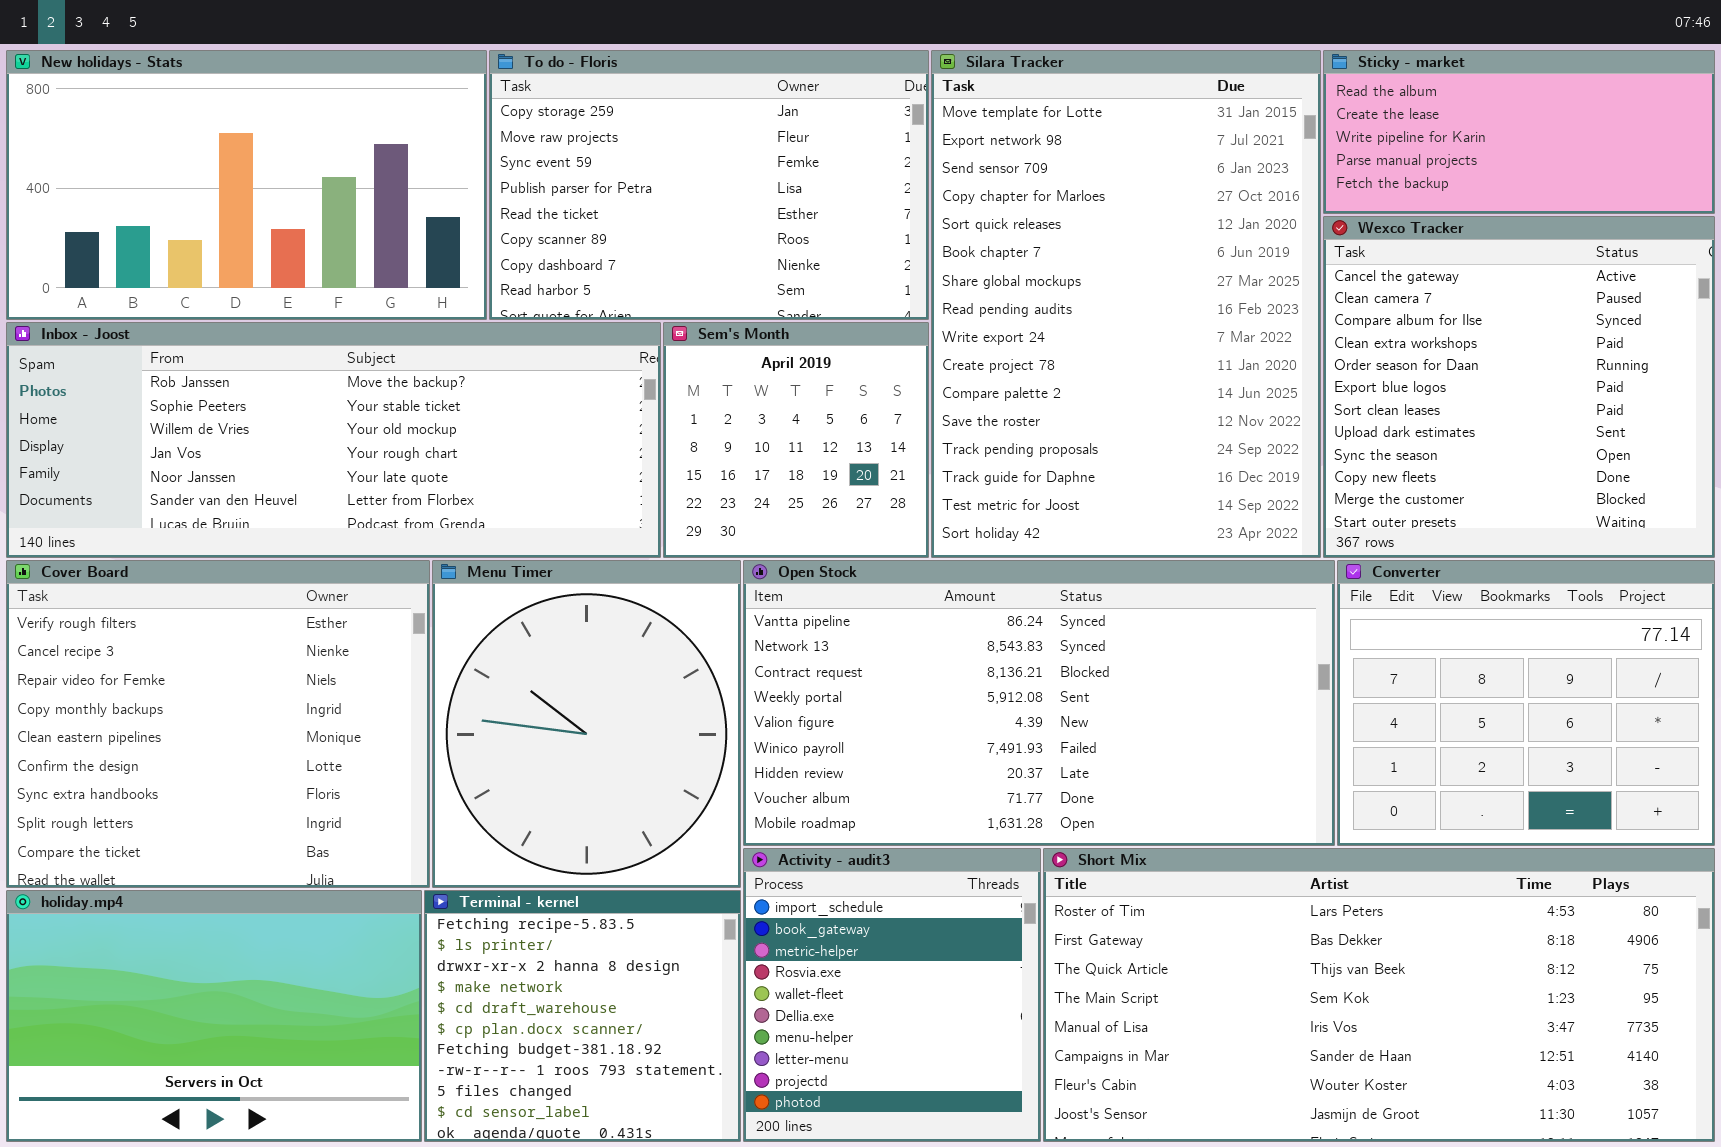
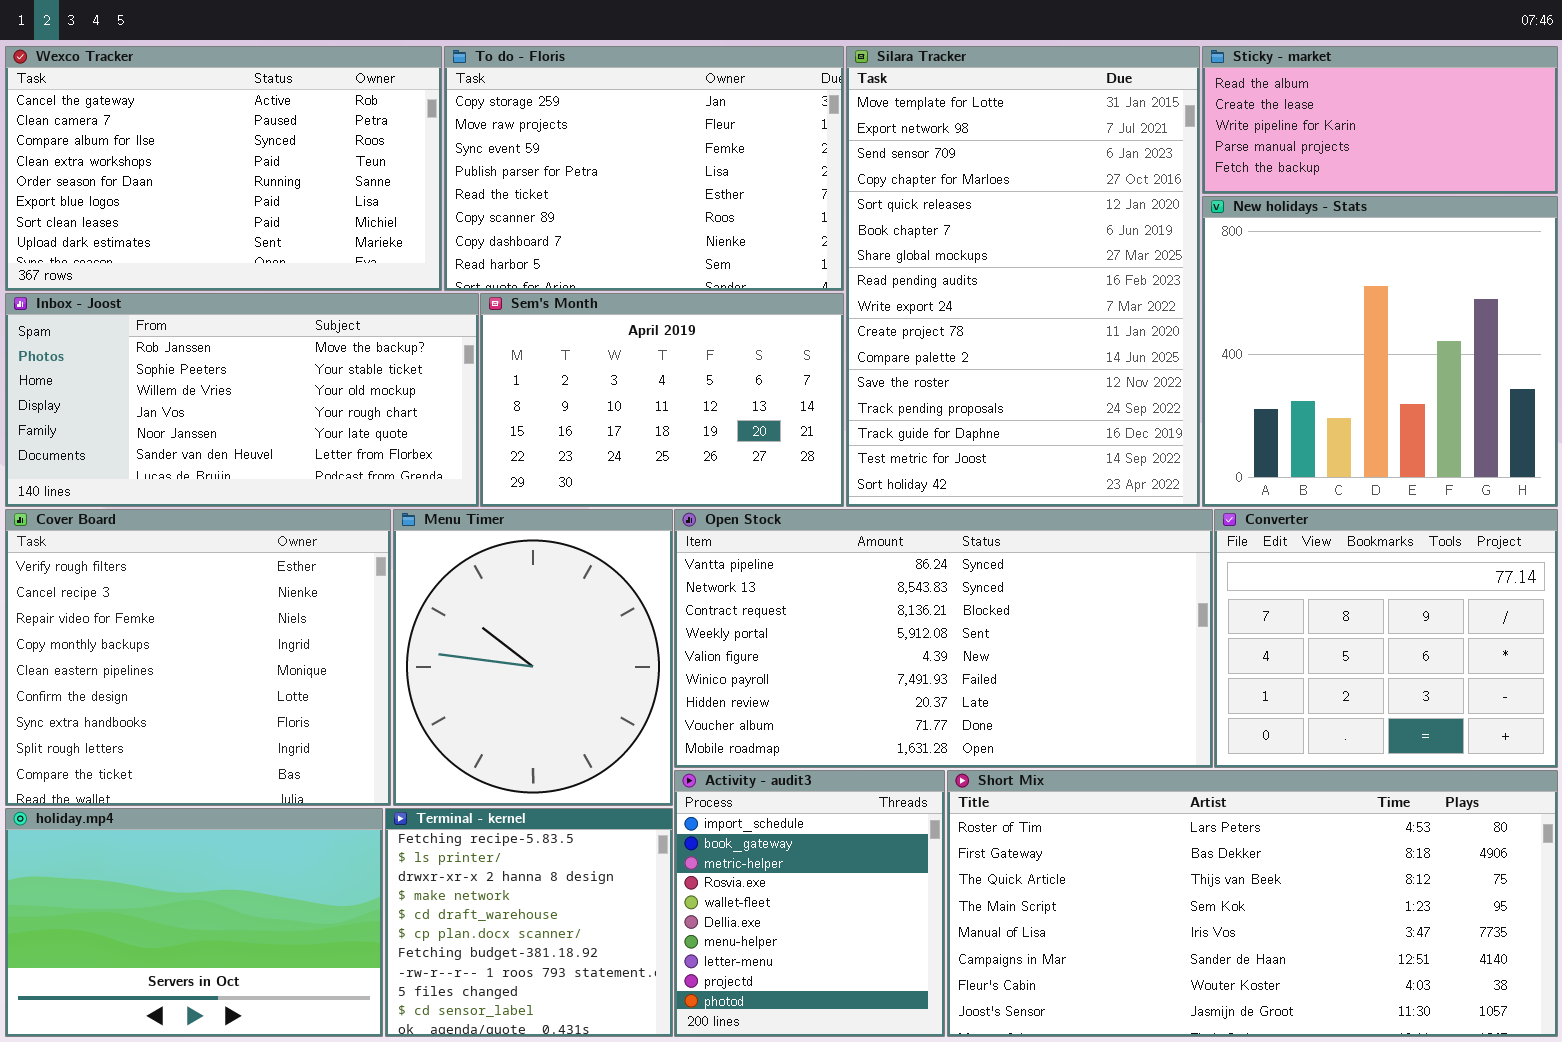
New holidays - Stats: [6,50,487,320] -> [1202,196,1558,507], moved, resized
Wexco Tracker: [1323,216,1715,558] -> [5,46,442,291], moved, resized
Inbox - Joost: [6,322,661,558] -> [5,293,479,507], resized
Sem's Month: [663,322,929,558] -> [480,293,844,507], resized

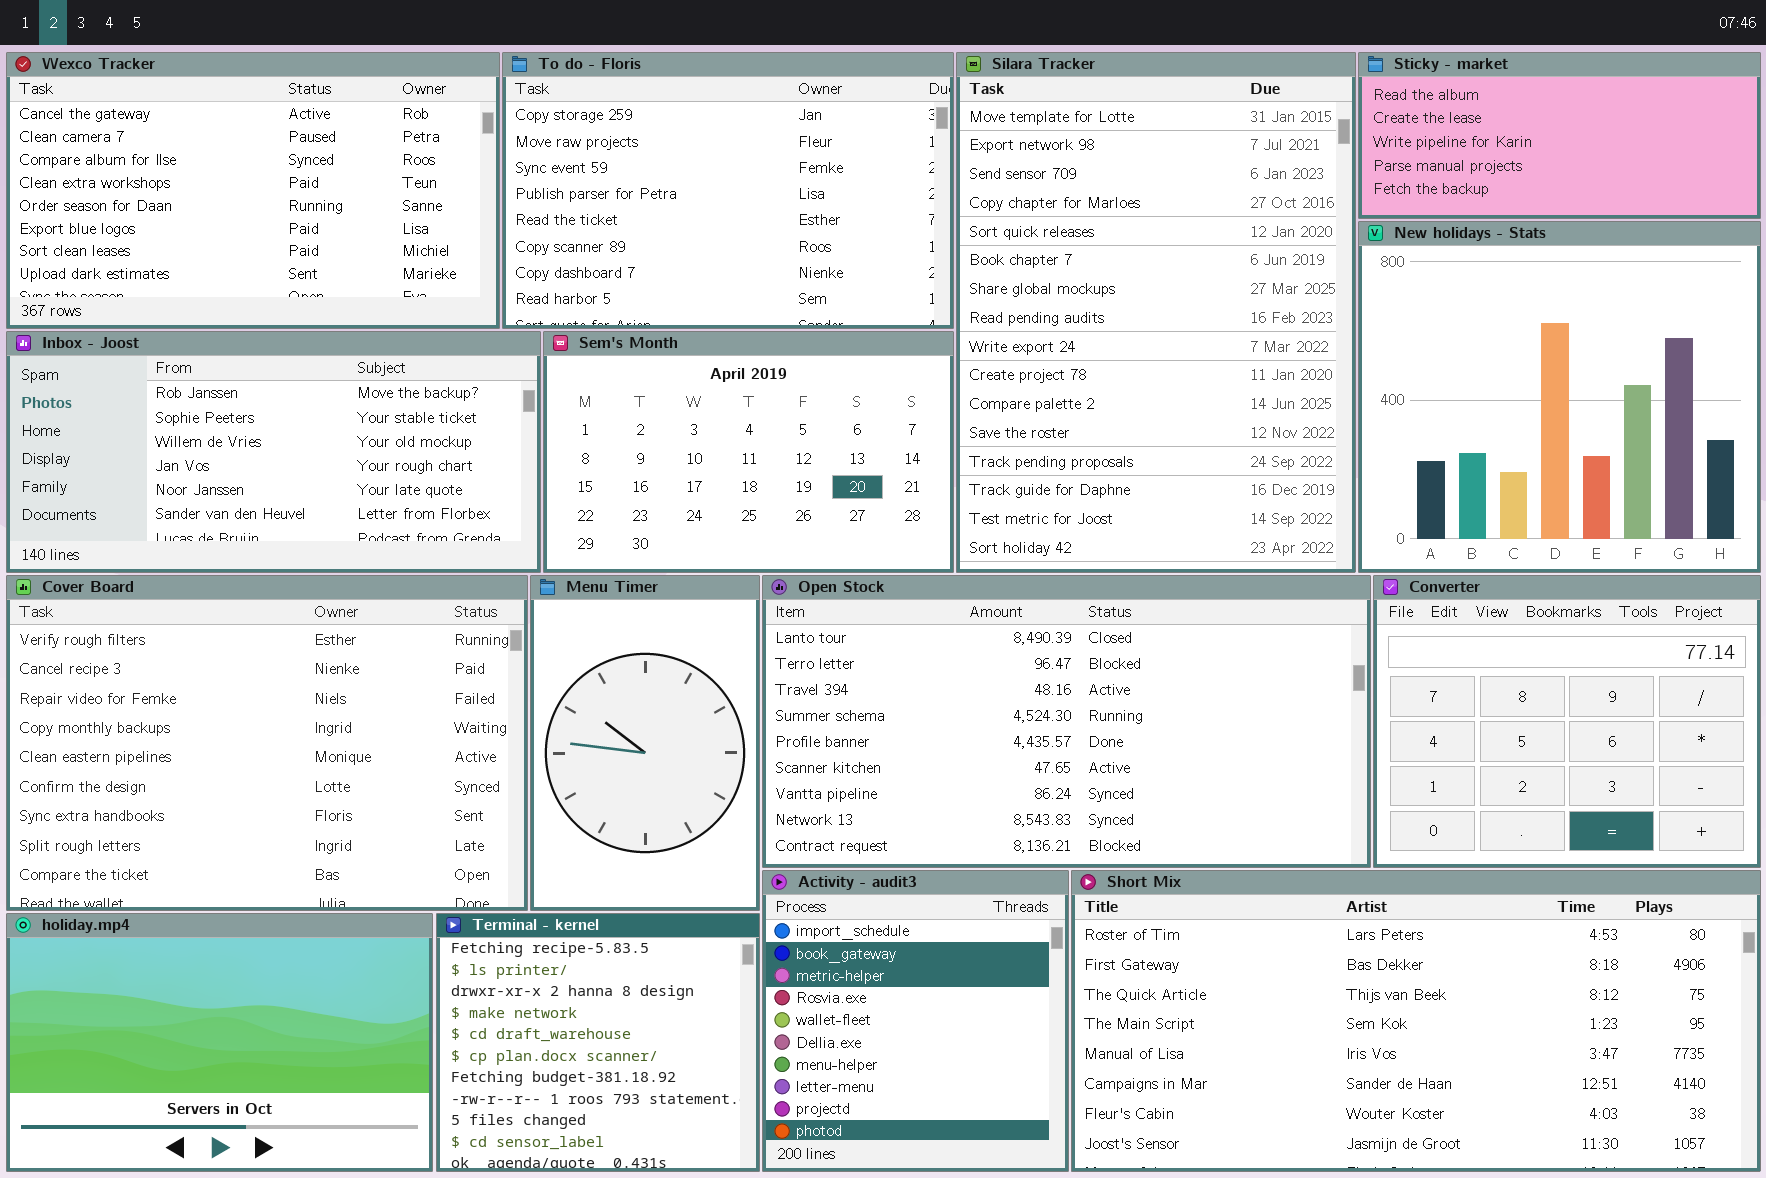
Cover Board: [5,509,391,806] -> [6,575,528,911], resized
Menu Timer: [393,509,673,806] -> [530,575,760,911], resized
Open Stock: [674,509,1213,768] -> [762,575,1371,868], scrolled up 6 rows

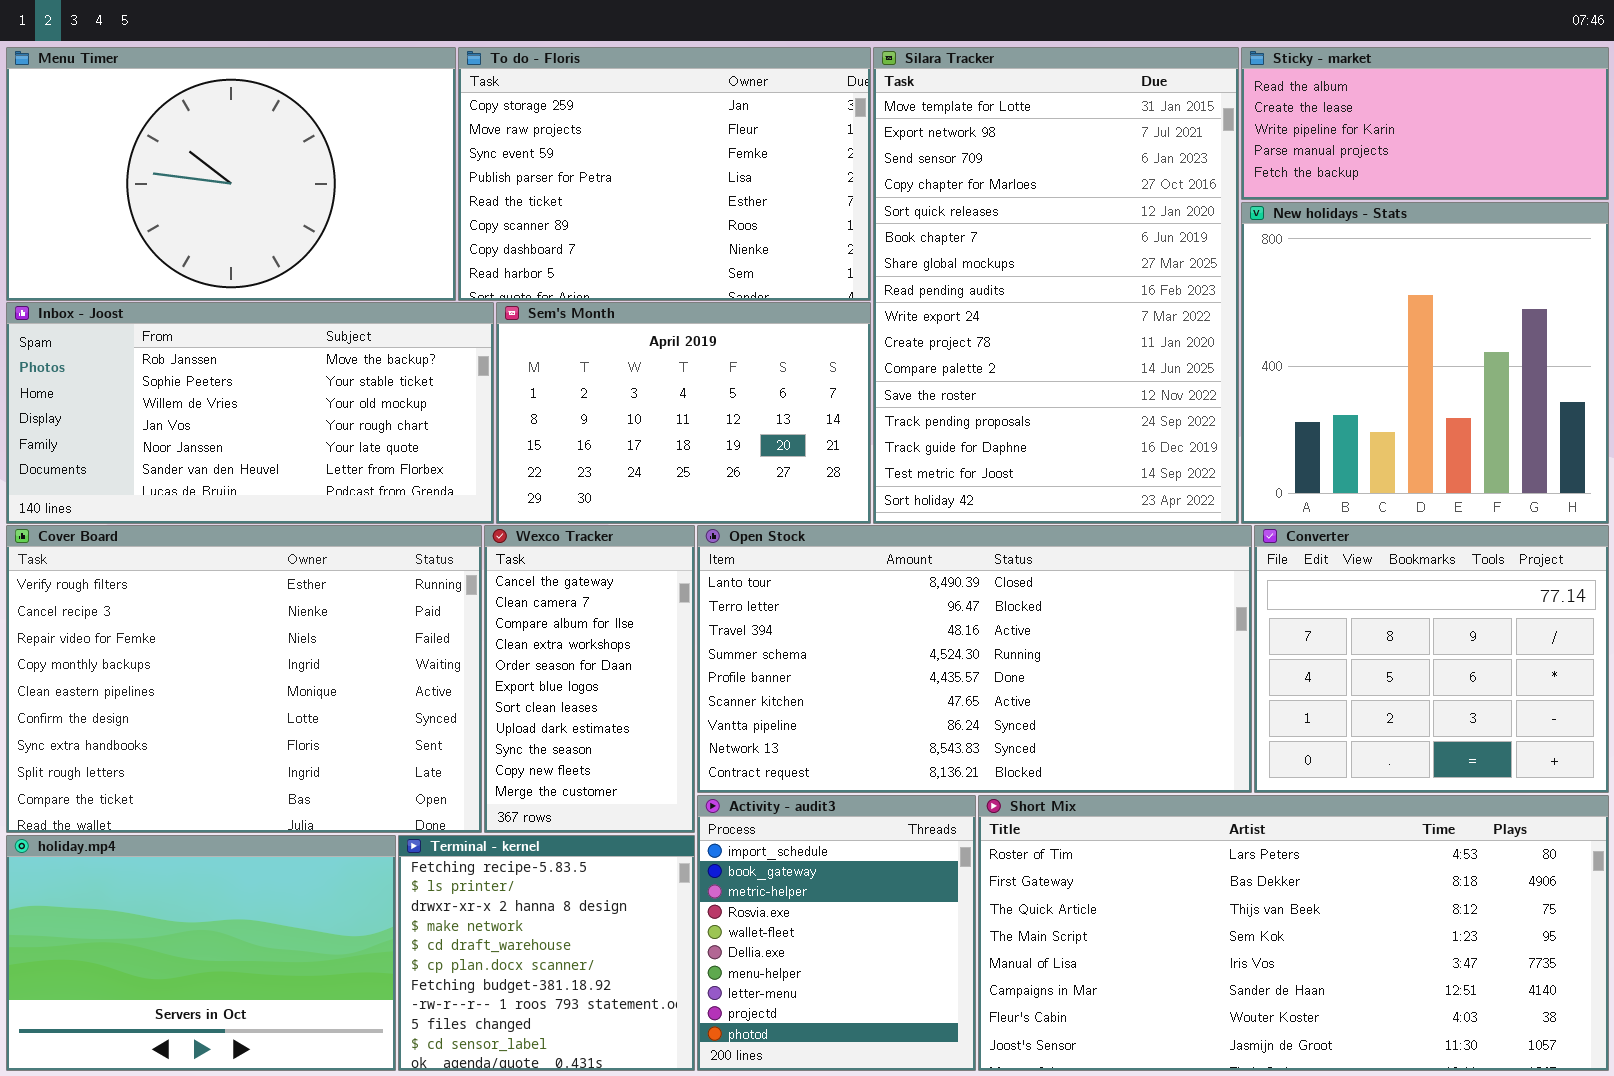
Wexco Tracker: [6,52,500,329] -> [484,525,695,833], moved, resized
Menu Timer: [530,575,760,911] -> [6,47,456,301], moved, resized

